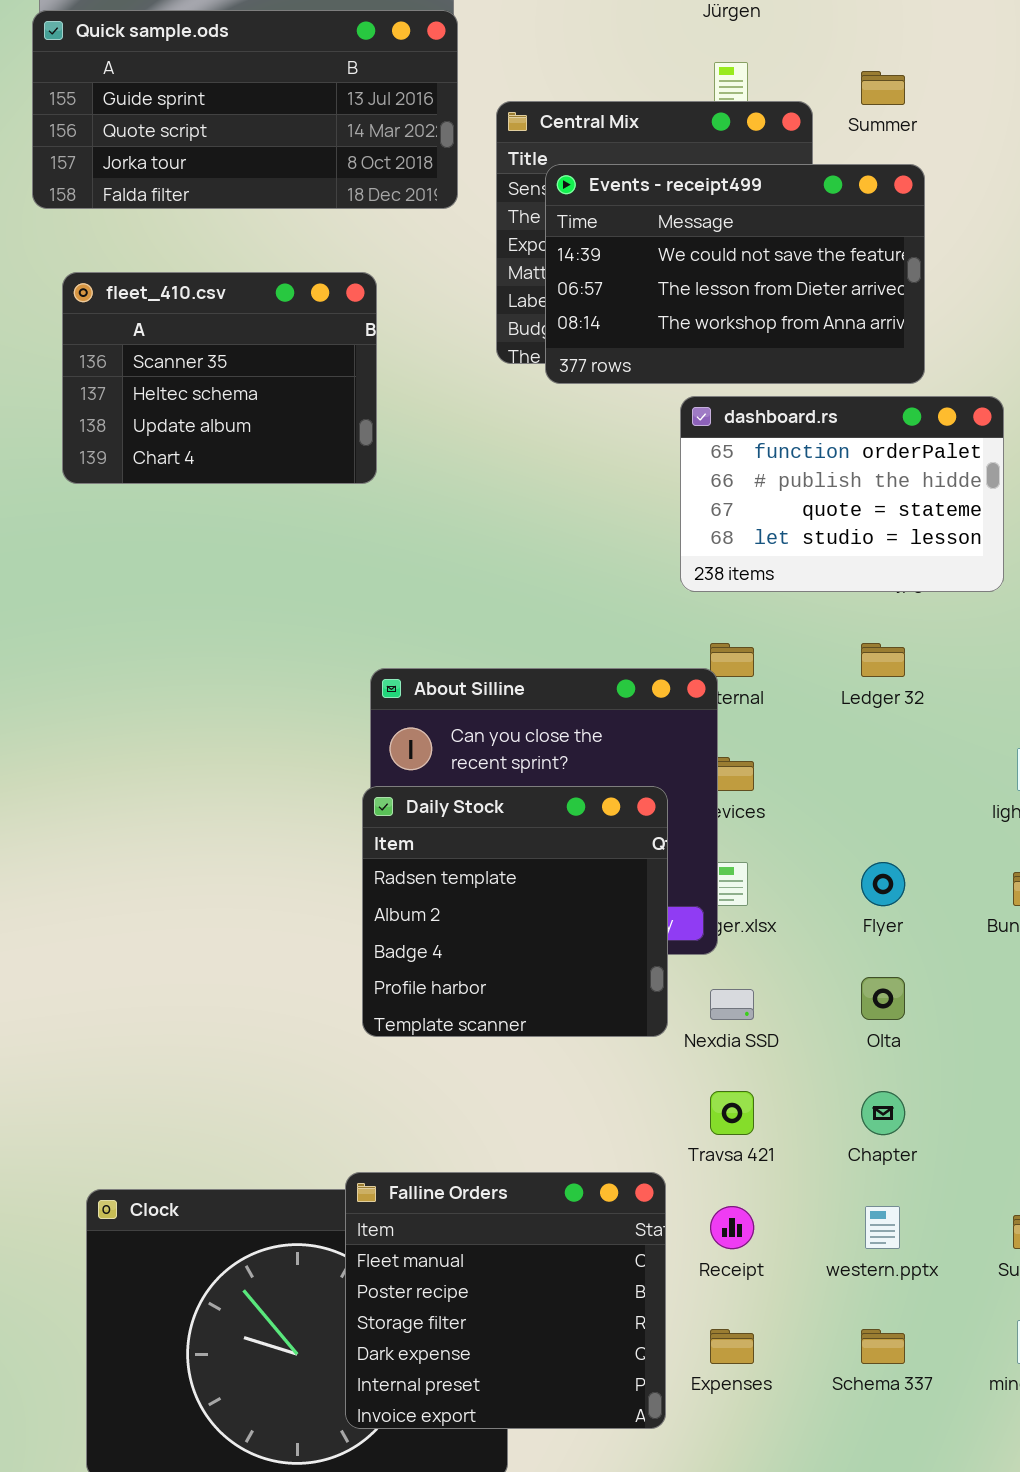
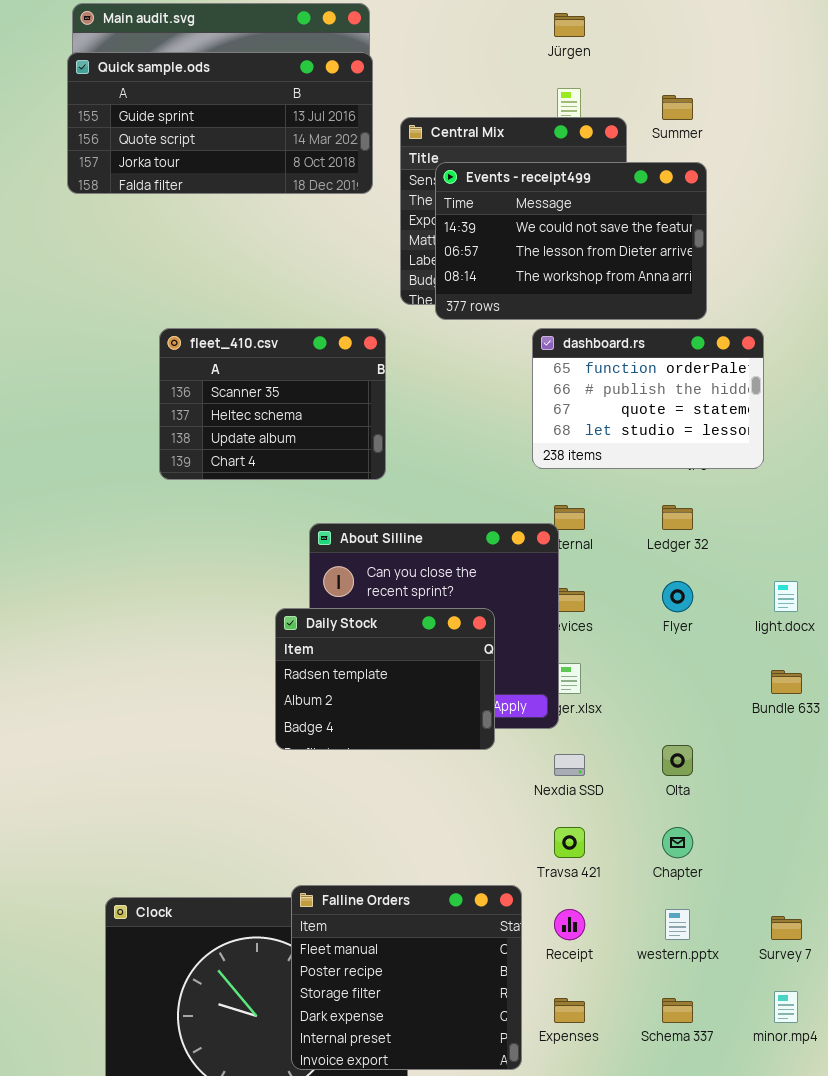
fleet_410.csv: [62,272,377,484] -> [159,328,386,480], moved
Daily Stock: [362,786,668,1037] -> [275,608,495,750], moved, resized
Flyer: [861,862,905,906] -> [662,581,693,612], moved

